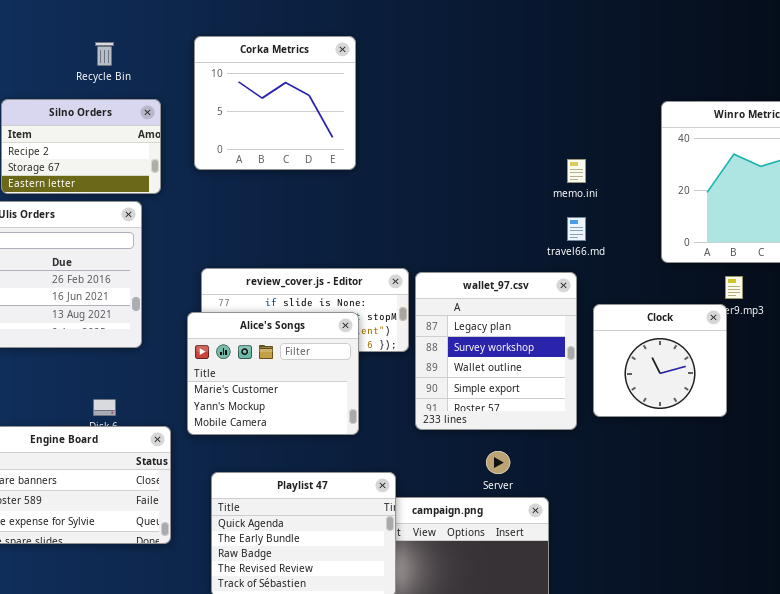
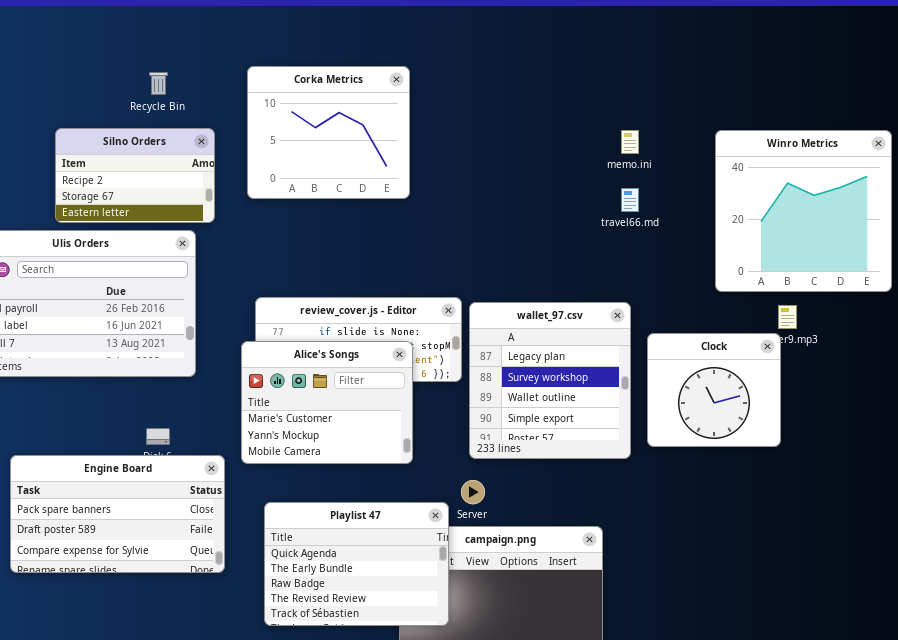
memo.ini: [567,159,586,183] -> [621,130,639,154], moved
travel66.md: [567,217,586,241] -> [621,188,639,212], moved
Server: [486,451,510,474] -> [461,480,485,504], moved

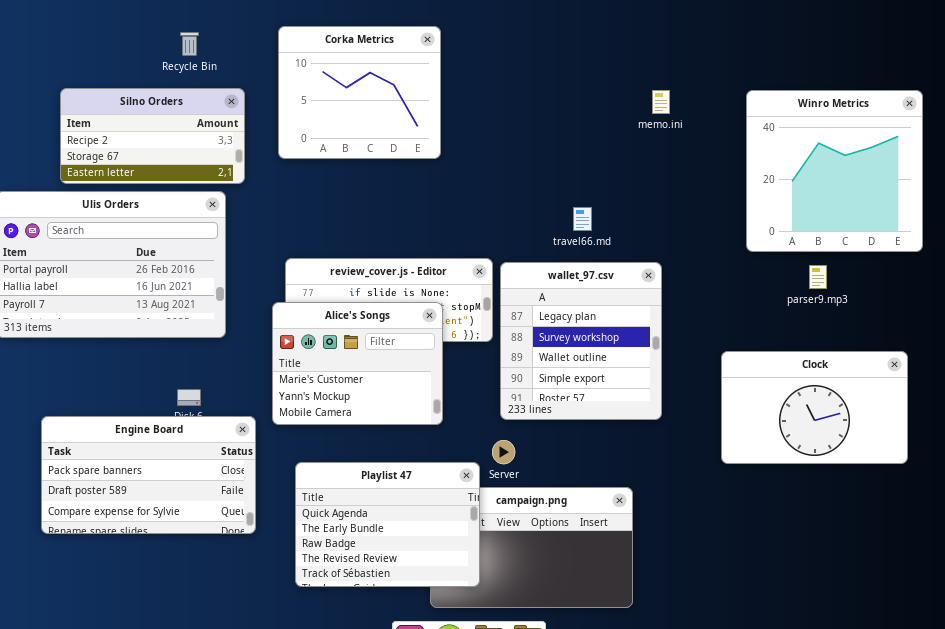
Silno Orders: [55,128,215,223] -> [60,88,245,184], resized
travel66.md: [621,188,639,212] -> [573,207,592,231], moved
Clock: [647,333,781,447] -> [721,351,908,464], moved, resized

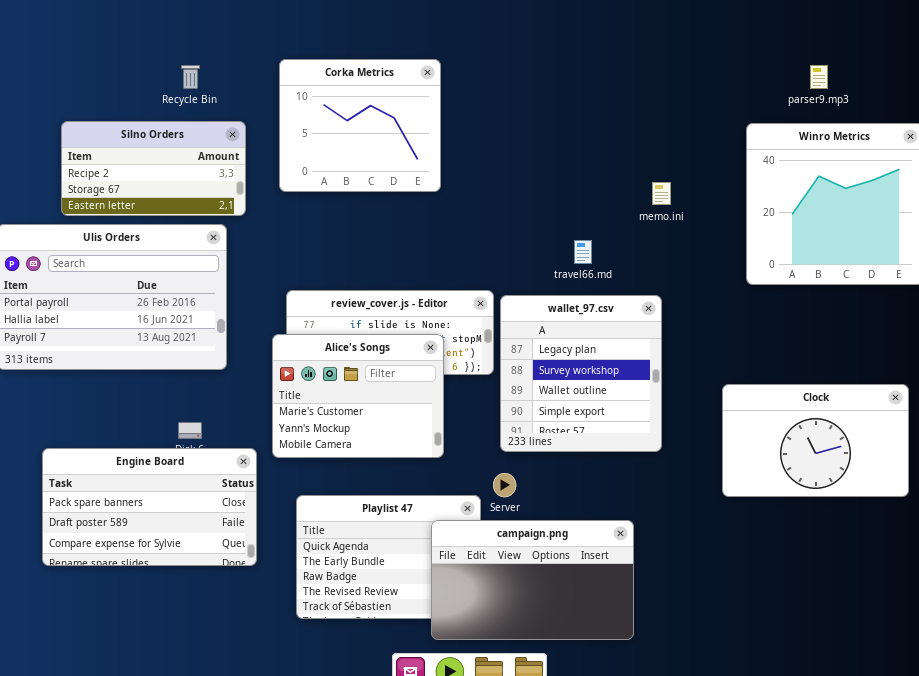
memo.ini: [652,90,670,114] -> [652,182,671,205], moved
parser9.mp3: [809,265,827,289] -> [810,65,828,89], moved
campaign.png: [430,487,633,608] -> [431,520,634,640], raised

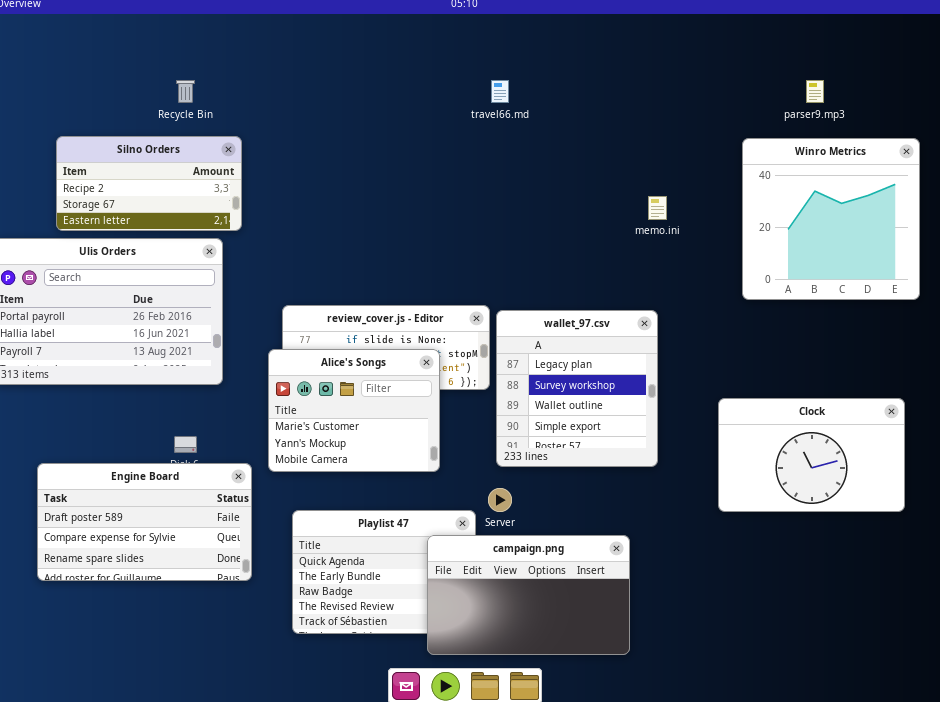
Corka Metrics: [279,59,441,192] -> none, closed
travel66.md: [574,240,592,264] -> [491,80,509,103], moved
Engine Board: [42,448,257,566] -> [37,463,252,581], scrolled down 1 row

